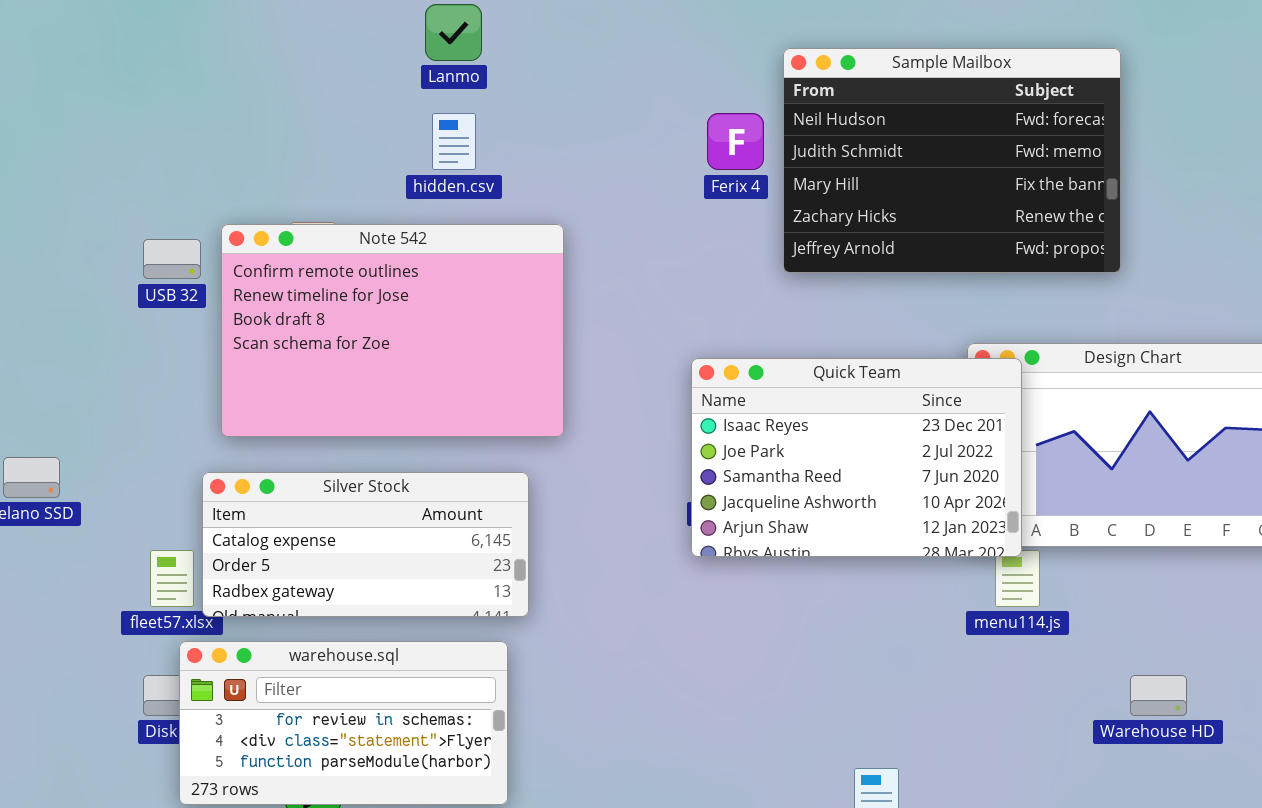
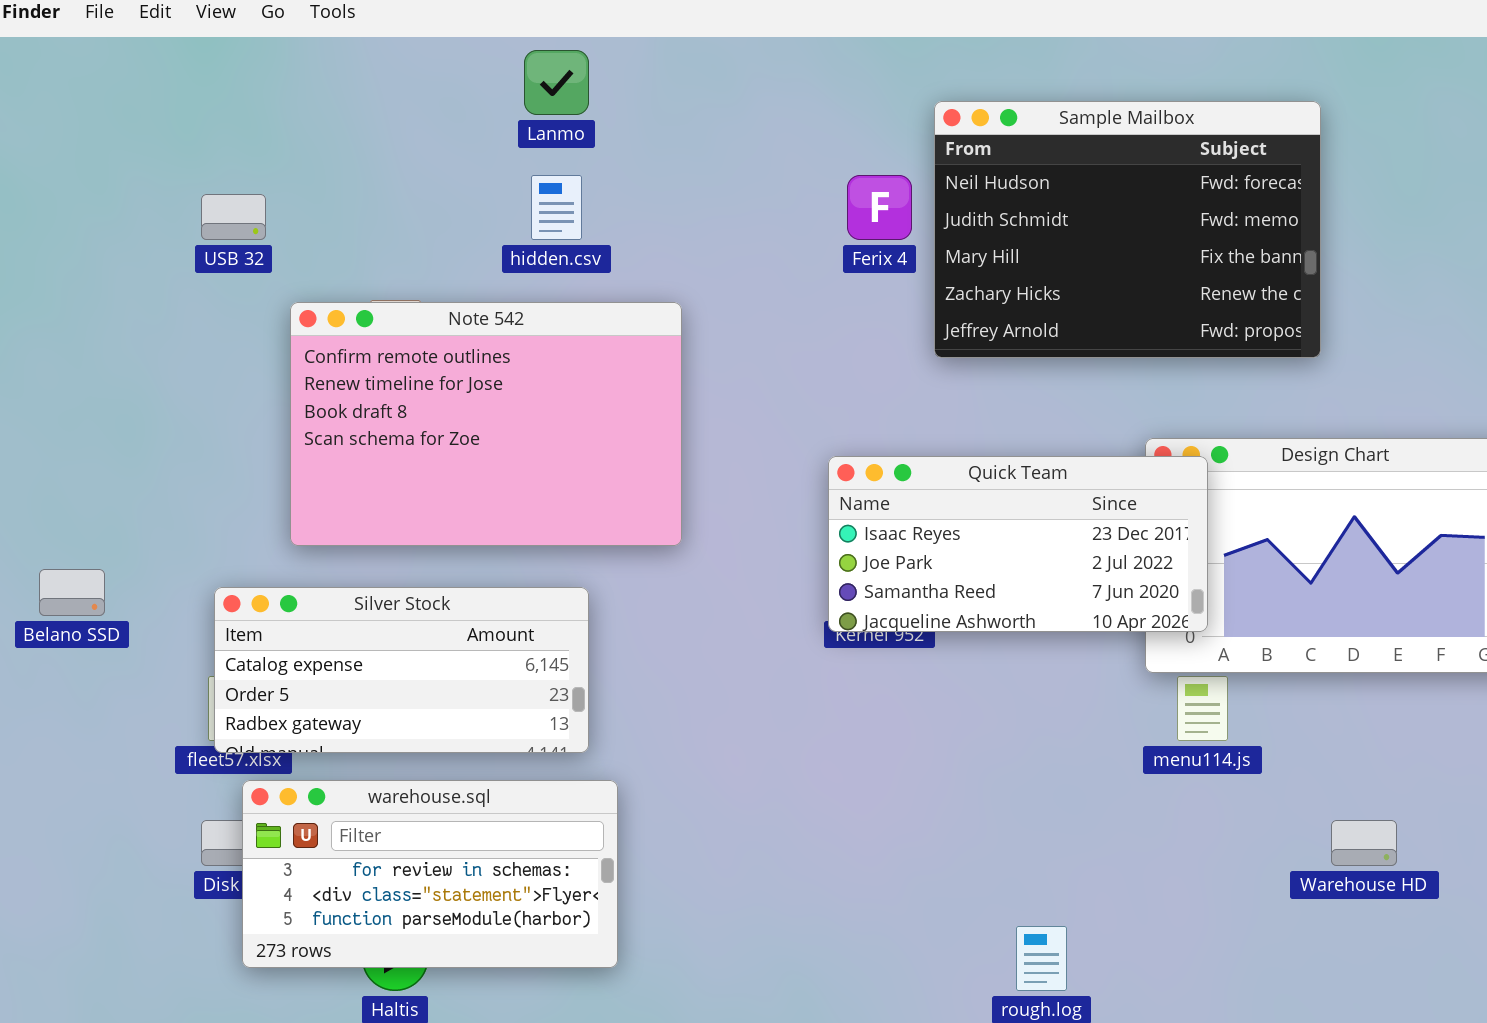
USB 32: [143,239,201,279] -> [201,194,266,240], moved
Quick Team: [691,358,1022,557] -> [828,456,1208,632], resized
Silver Stock: [202,472,529,617] -> [214,587,589,753], moved

